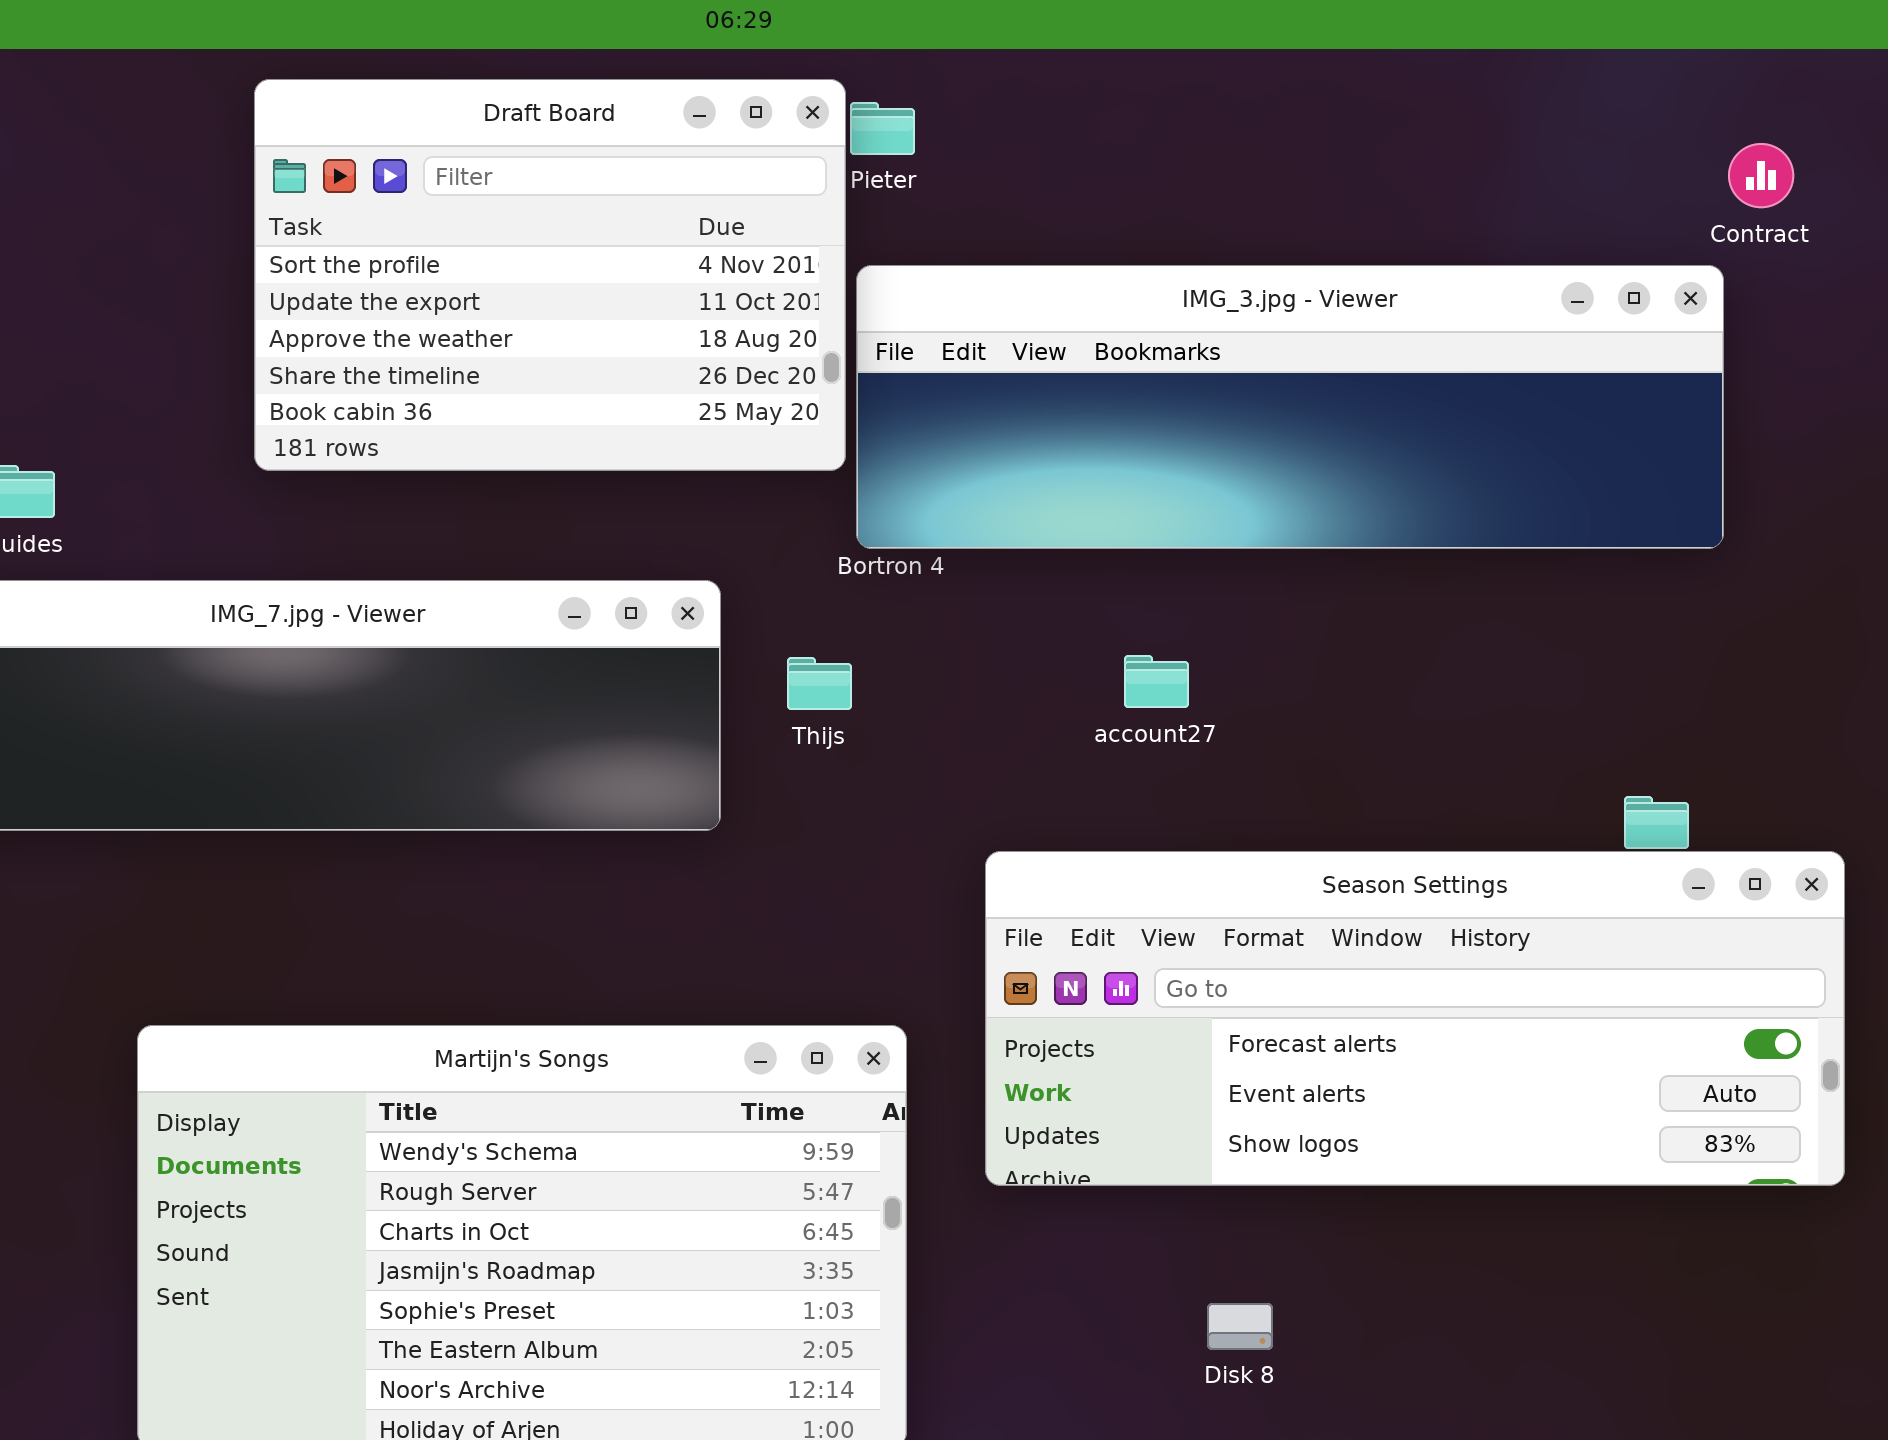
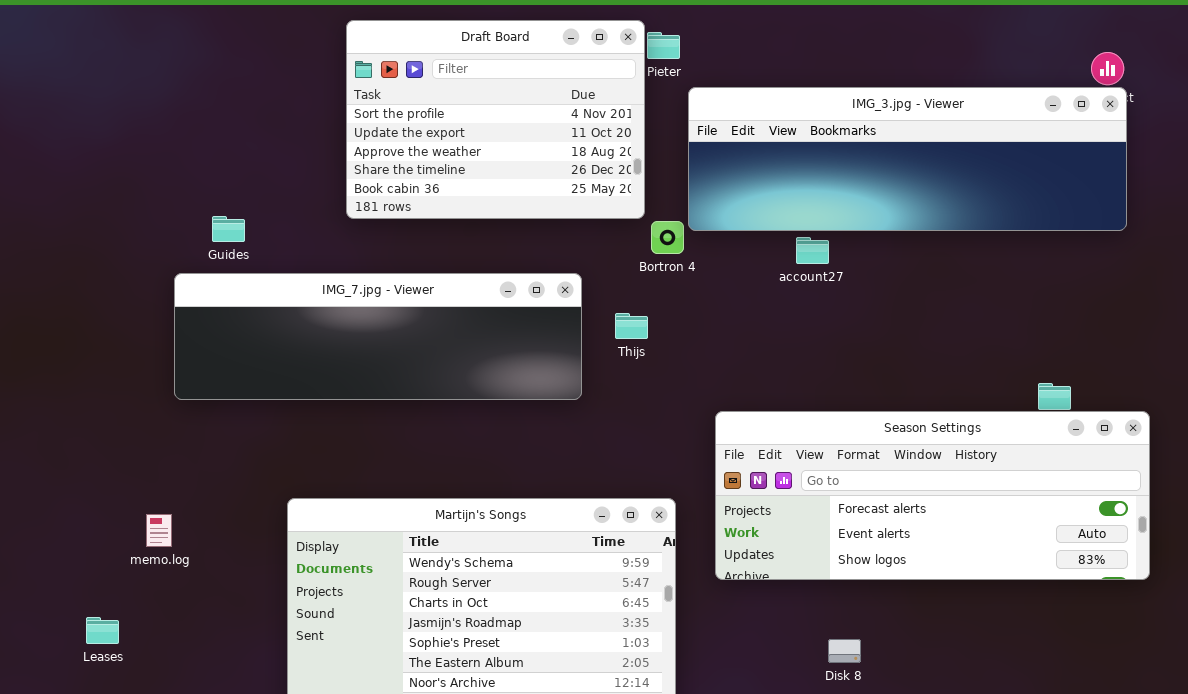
IMG_3.jpg - Viewer: [856,265,1724,549] -> [688,87,1127,231], moved
account27: [1124,655,1189,708] -> [796,237,829,264], moved

